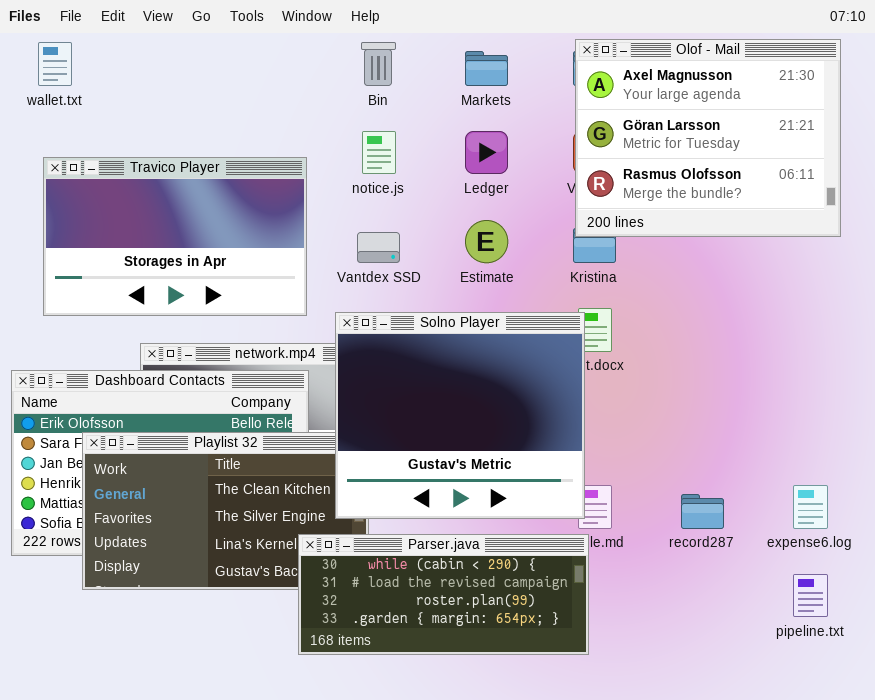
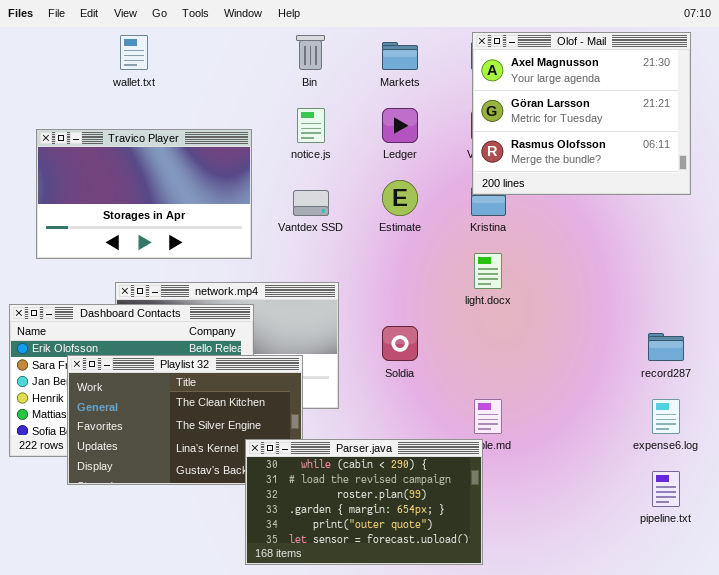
wallet.txt: [38,42,72,86] -> [120,35,148,70], moved
Solno Player: [335,312,585,519] -> none, closed
record287: [681,494,724,529] -> [648,333,684,361], moved
Parser.java: [298,534,589,655] -> [245,439,483,565], resized

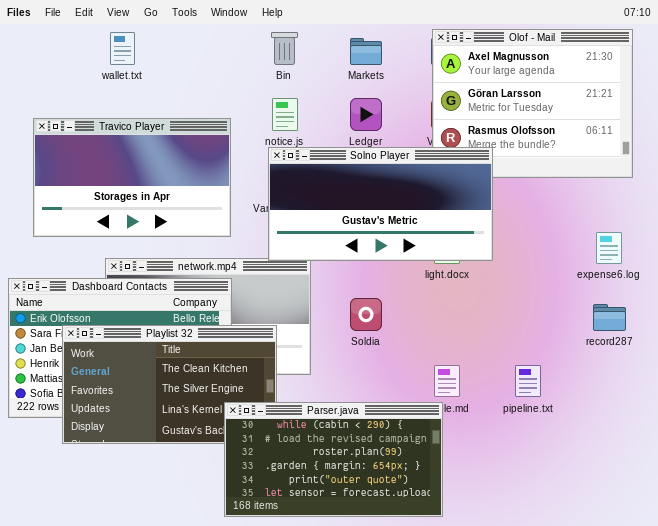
Solno Player: none -> [268,147,493,261], opened
expense6.log: [652,399,680,434] -> [596,232,622,264], moved
pipeline.txt: [652,471,680,507] -> [515,365,541,397], moved

